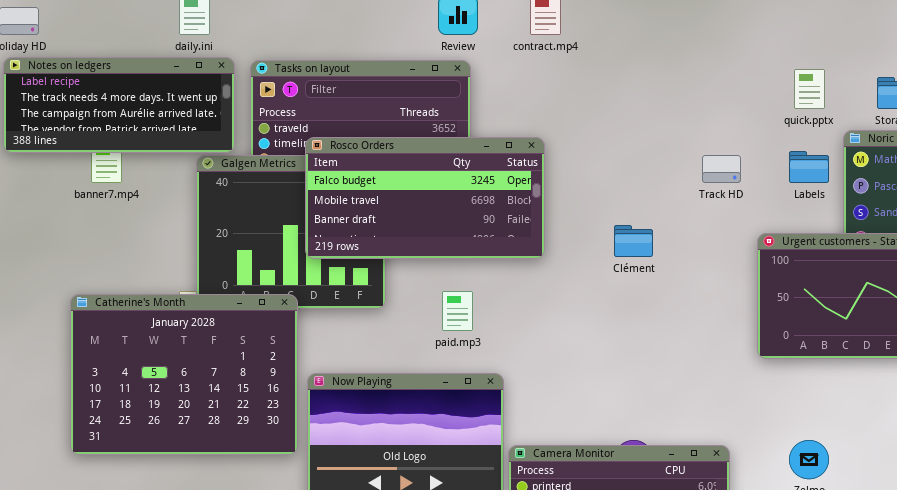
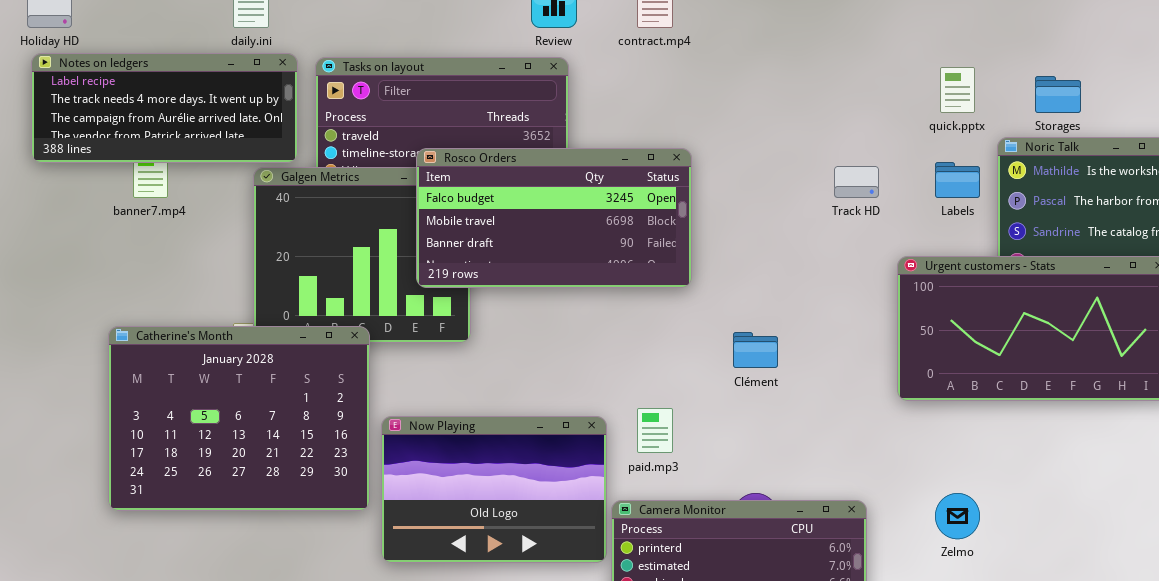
Rosco Orders: [305,137,545,259] -> [416,148,692,288], moved
Clément: [614,225,653,257] -> [733,332,778,368], moved
paid.mp3: [442,291,473,331] -> [637,408,673,453], moved

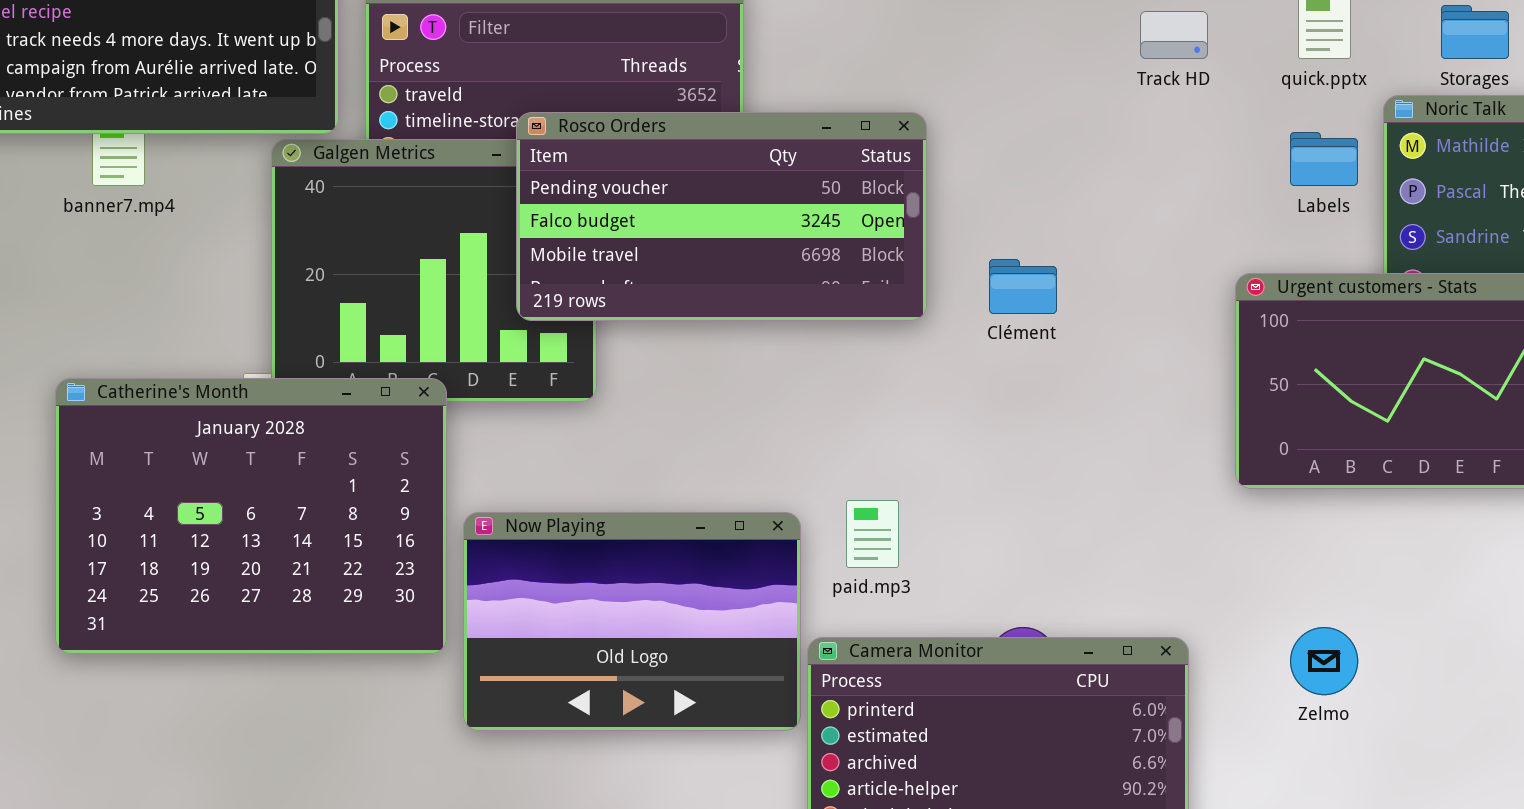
Rosco Orders: [416,148,692,288] -> [516,112,927,321], scrolled up 1 row
Track HD: [834,166,879,198] -> [1140,11,1208,59], moved
Clément: [733,332,778,368] -> [989,259,1057,314], moved

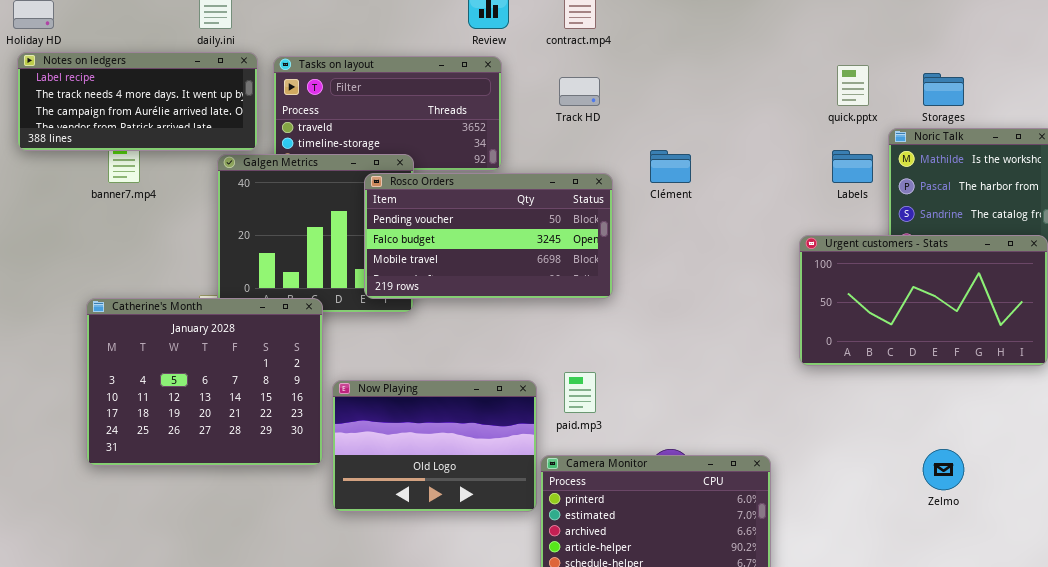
Track HD: [1140,11,1208,59] -> [559,77,600,106], moved
Rosco Orders: [516,112,927,321] -> [364,173,613,299], moved
Clément: [989,259,1057,314] -> [650,150,691,183], moved
Zelmo: [1290,627,1358,695] -> [923,449,964,490], moved

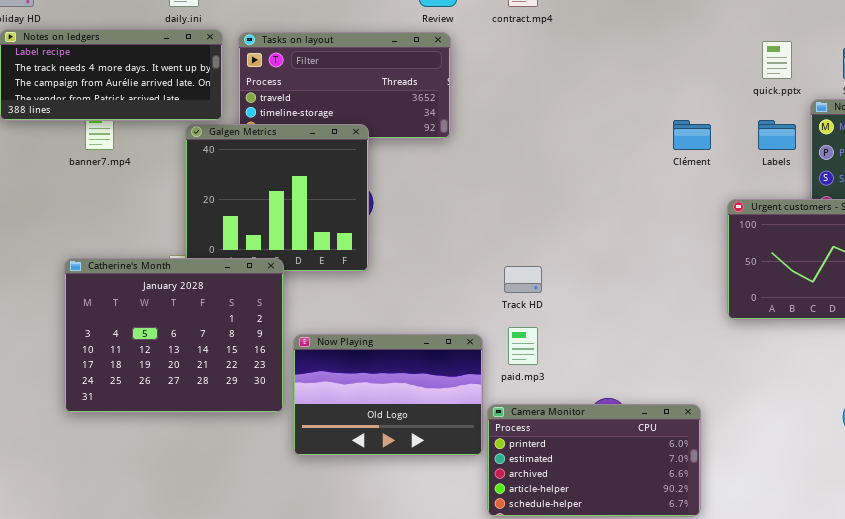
Track HD: [559,77,600,106] -> [504,266,542,293], moved
Clément: [650,150,691,183] -> [673,120,711,150], moved
Rosco Orders: [364,173,613,299] -> none, closed

